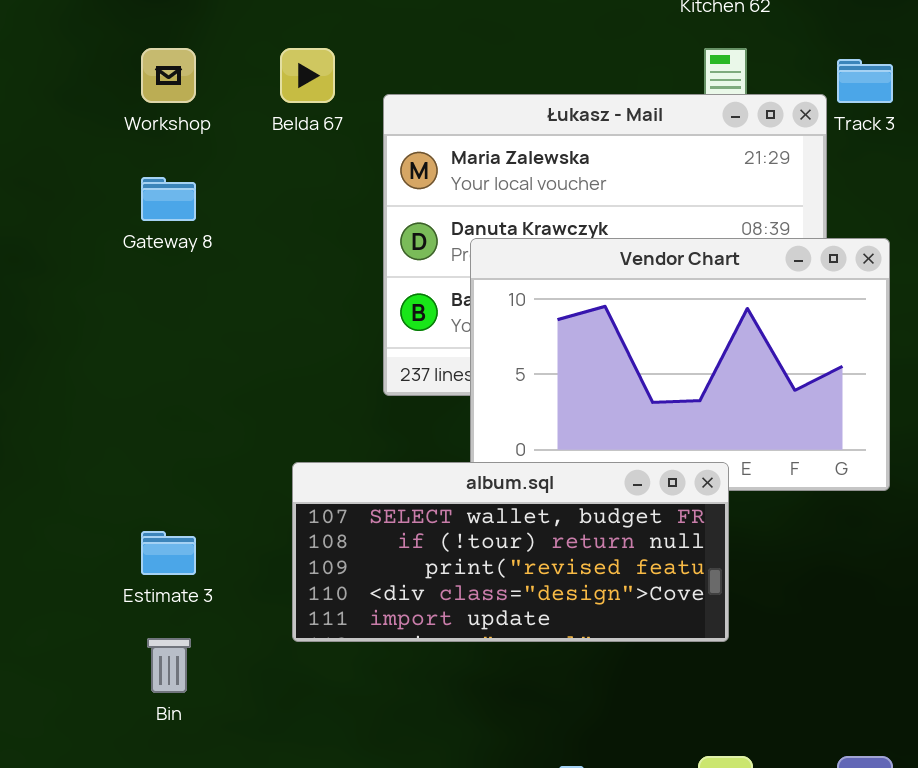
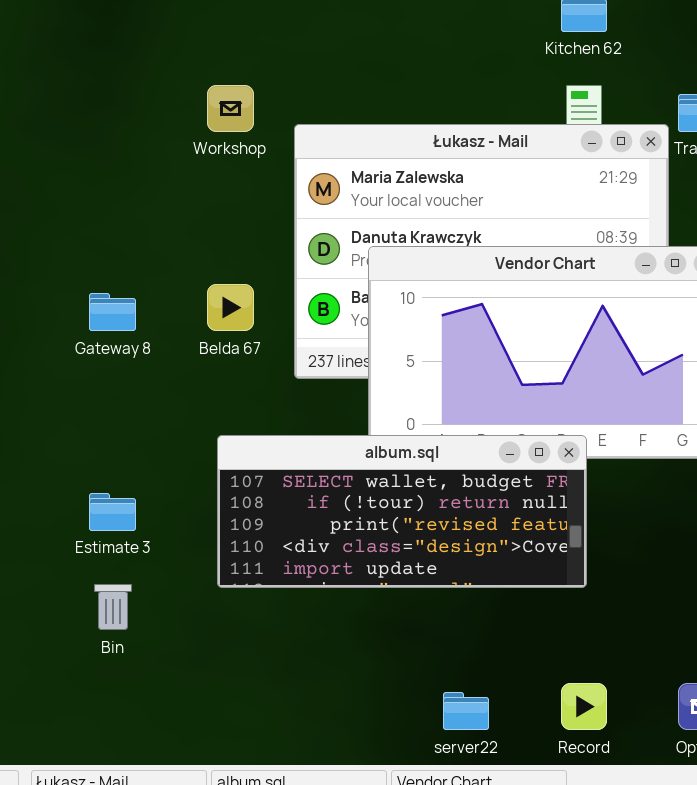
Workshop: [141,48,196,103] -> [207,85,254,132], moved
Belda 67: [280,48,335,103] -> [207,284,254,331], moved
Gateway 8: [141,177,196,221] -> [89,293,136,331], moved

